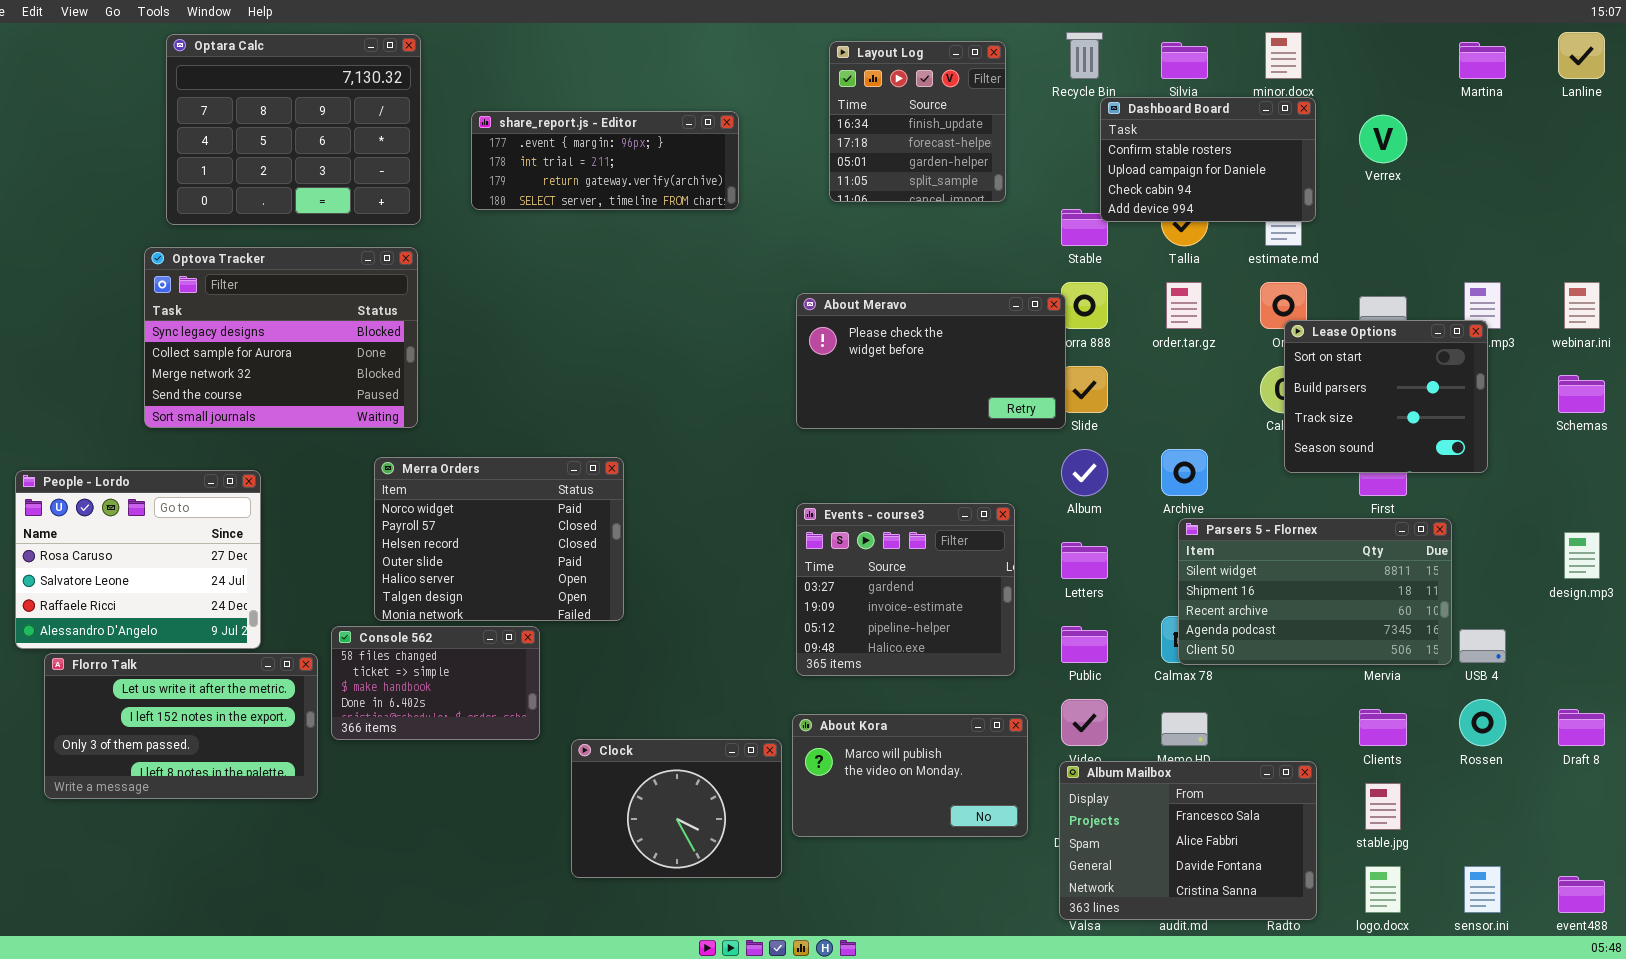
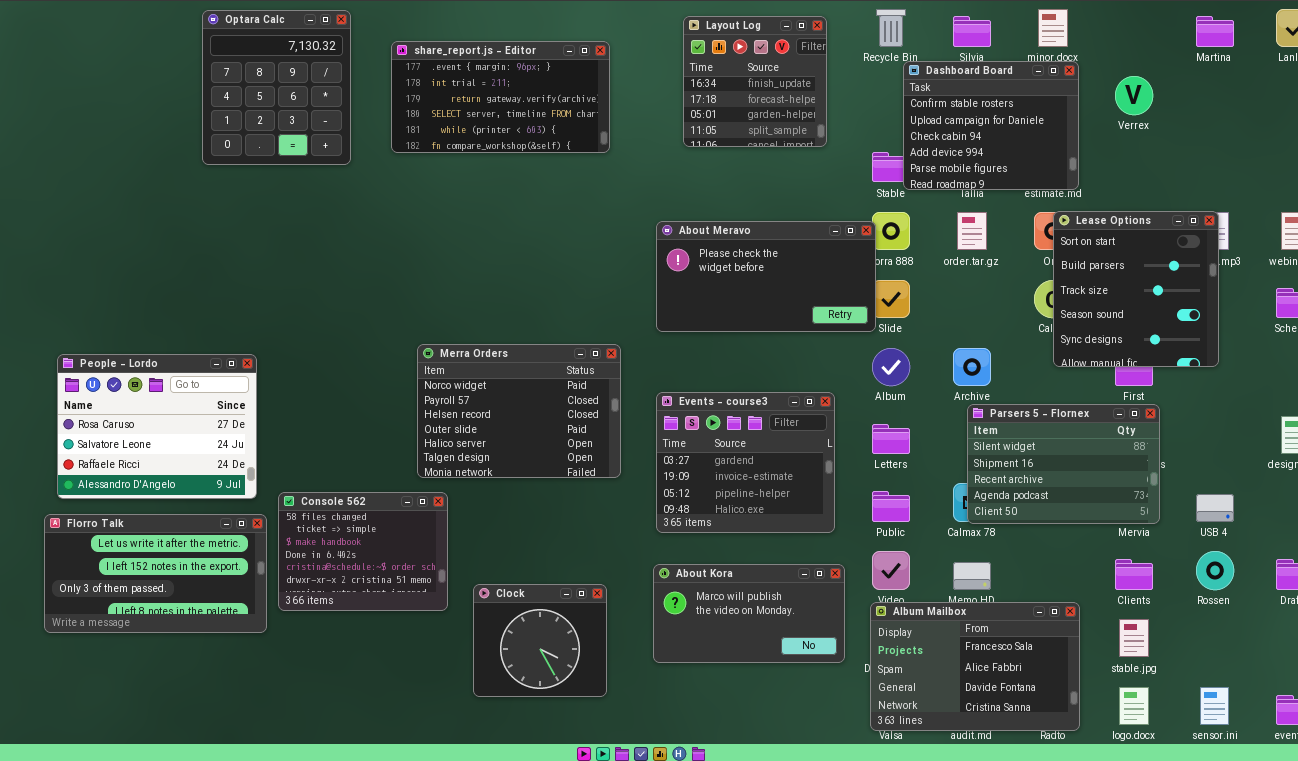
Optara Calc: [166,34,421,225] -> [202,10,351,165], resized
Dashboard Board: [1100,97,1316,222] -> [903,61,1079,190], resized
share_report.js - Editor: [471,111,739,210] -> [391,41,610,153], resized
Optova Tracker: [144,247,418,428] -> none, closed
Lease Options: [1284,320,1488,473] -> [1053,211,1219,367], resized
Merra Orders: [374,457,624,621] -> [417,344,621,478], moved
People - Lordo: [15,470,261,649] -> [57,354,257,499], moved
Parsers 5 - Flornex: [1178,518,1452,665] -> [967,404,1160,524], resized
Console 562: [331,626,540,740] -> [278,492,448,611], resized
Clock: [571,739,782,878] -> [473,584,607,697], resized

